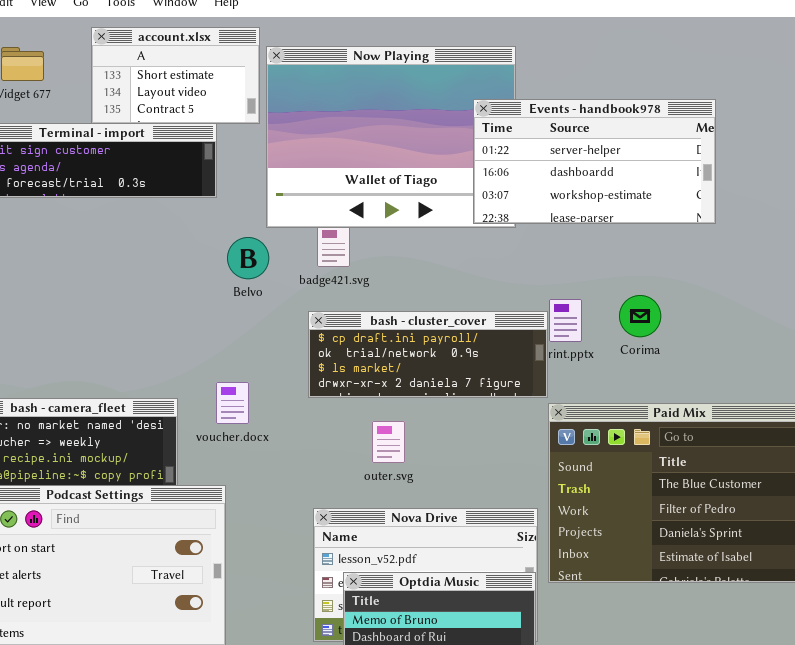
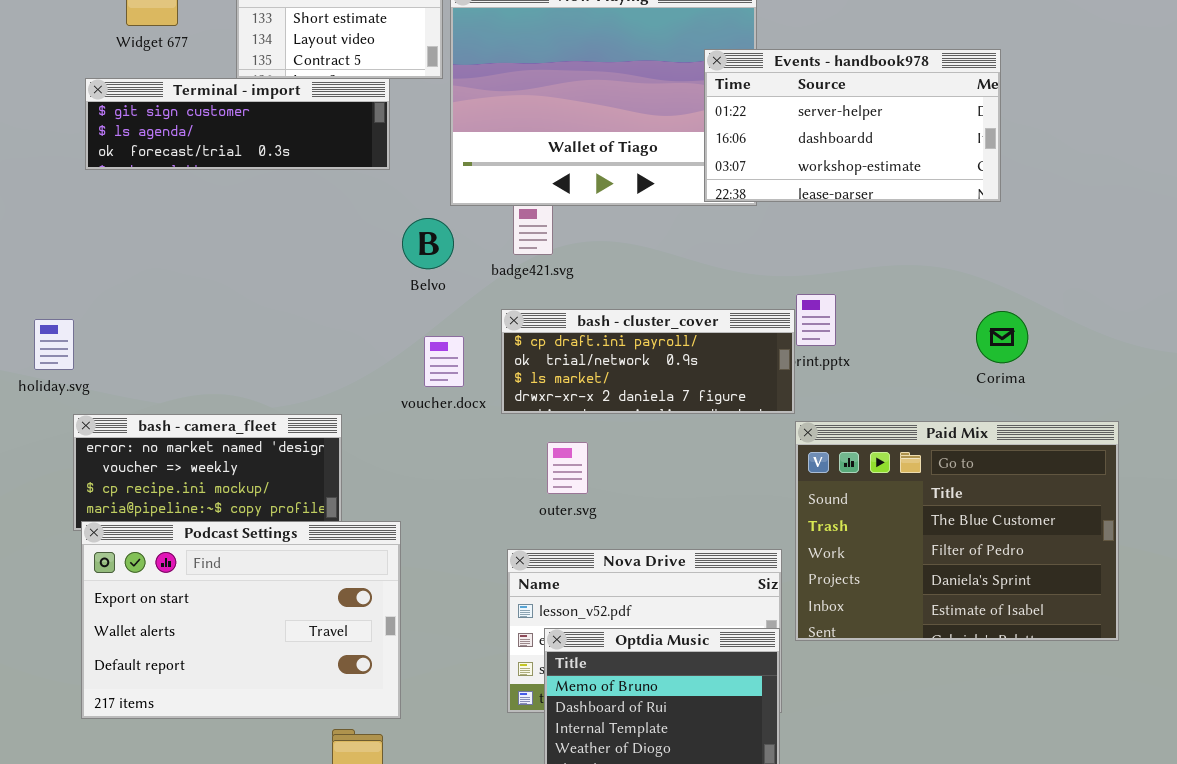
Corima: [619,295,661,337] -> [976,311,1028,363], moved
voucher.docx: [216,382,249,424] -> [424,336,464,387], moved
outer.svg: [372,421,405,463] -> [547,442,588,494], moved

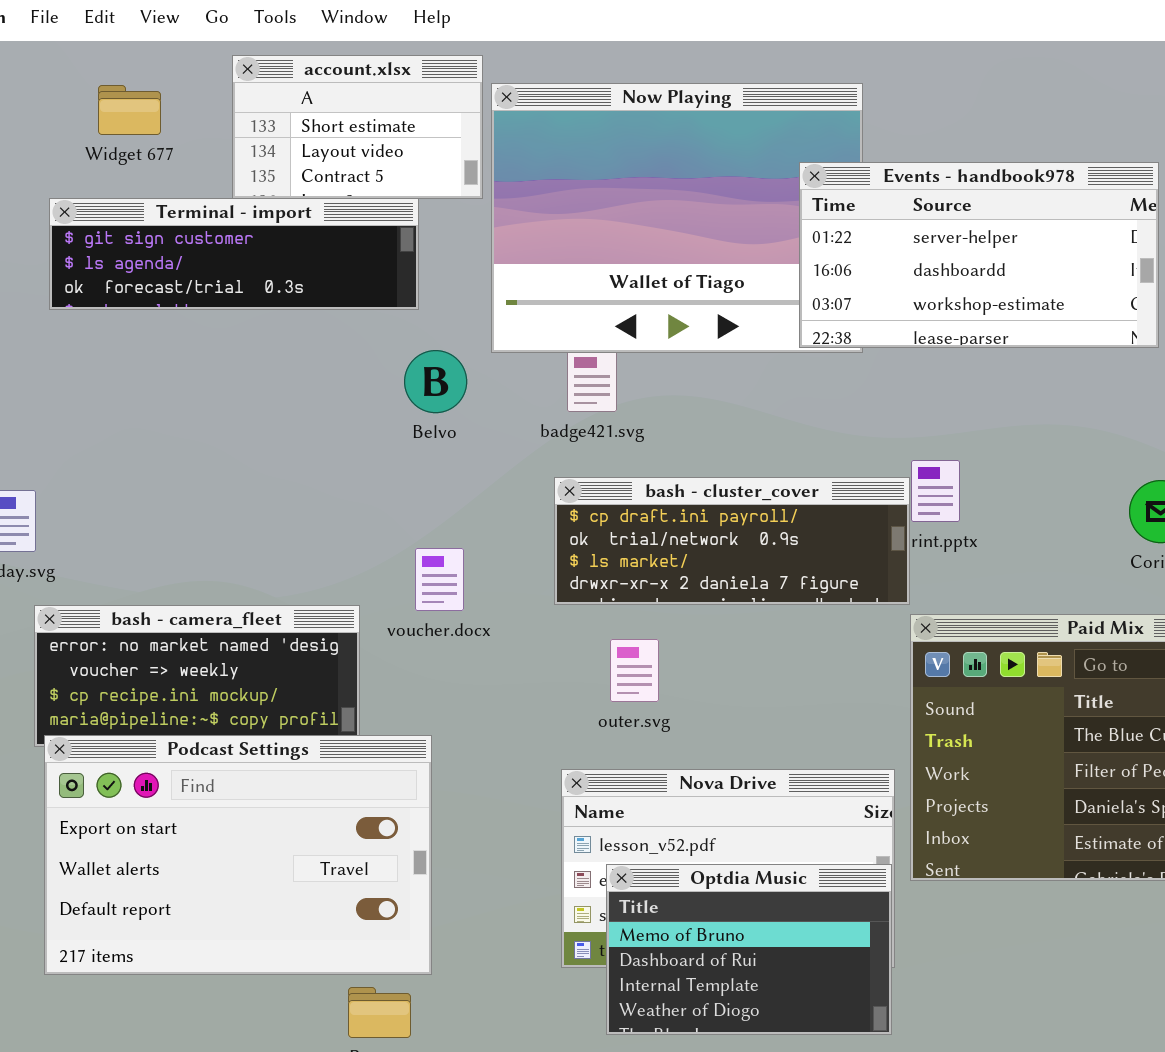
Belvo: [402,218,454,269] -> [404,350,467,413], moved
voucher.docx: [424,336,464,387] -> [415,548,464,611], moved

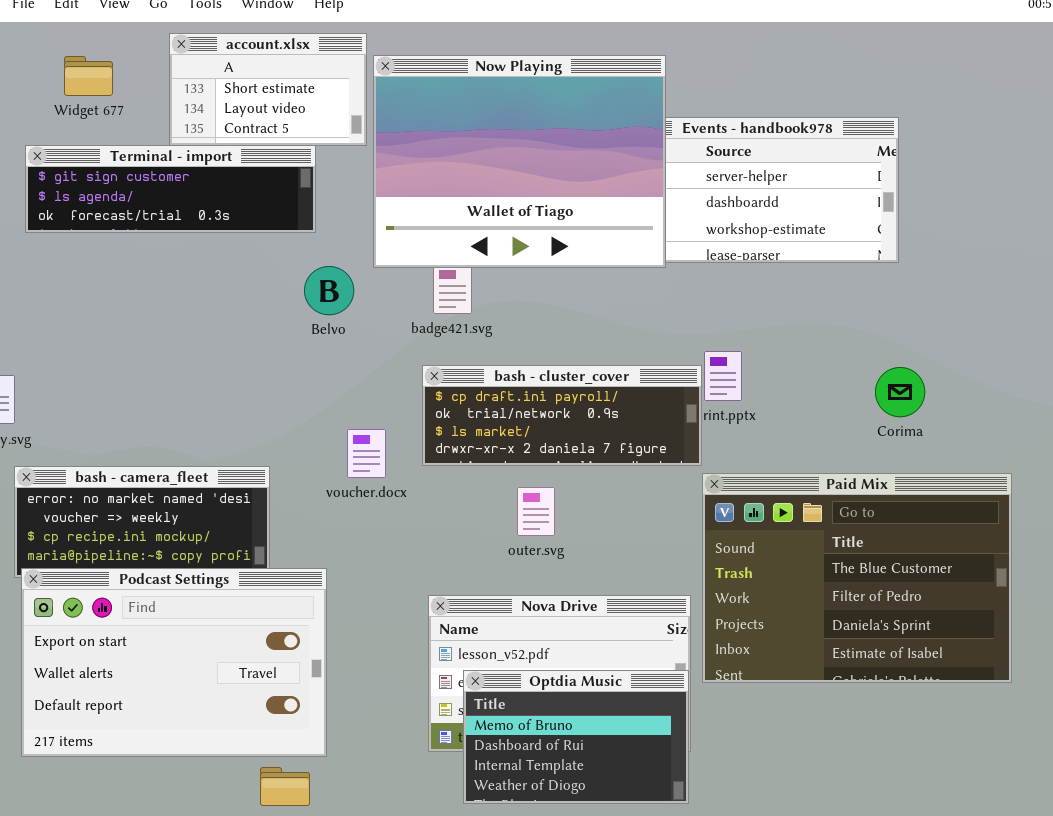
Now Playing: [491,83,863,353] -> [373,55,666,268], raised
voucher.docx: [415,548,464,611] -> [347,429,386,478], moved
outer.svg: [610,639,659,702] -> [517,487,555,536], moved

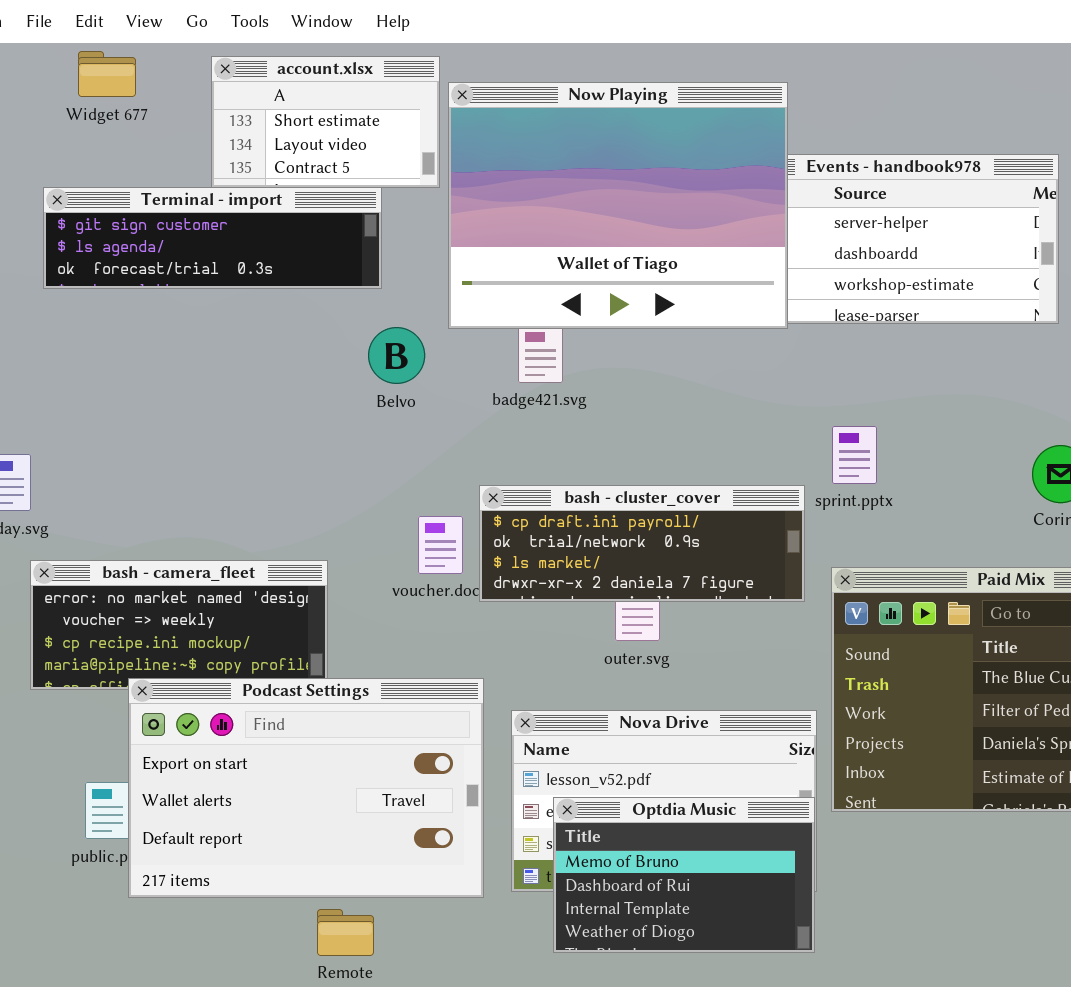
Widget 677: [64,56,113,96] -> [78,51,136,97], moved
bash - cluster_cover: [422,365,702,466] -> [479,485,805,602], moved
Podcast Settings: [21,568,327,757] -> [128,678,484,898], moved

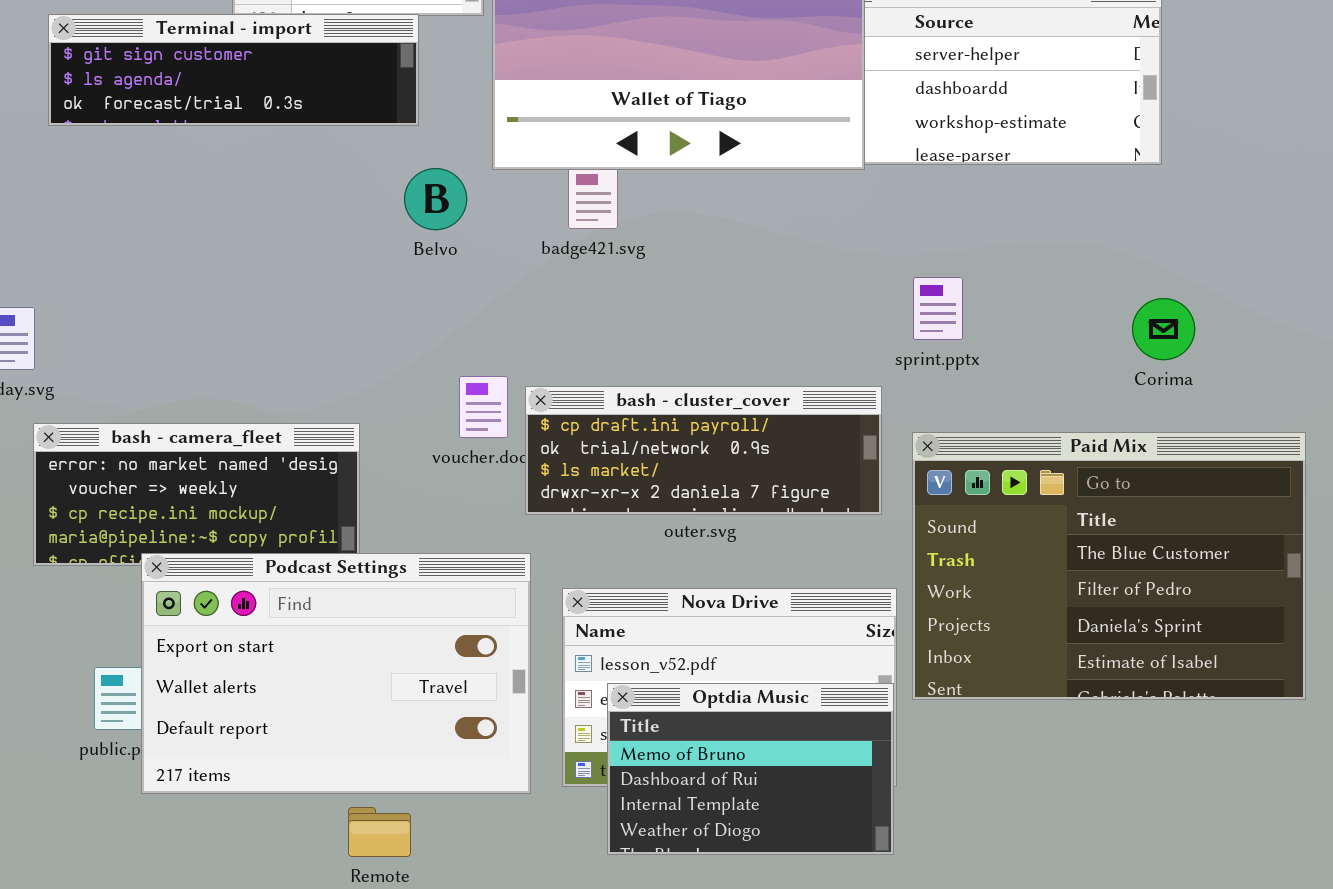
bash - cluster_cover: [479,485,805,602] -> [525,386,882,515], moved

